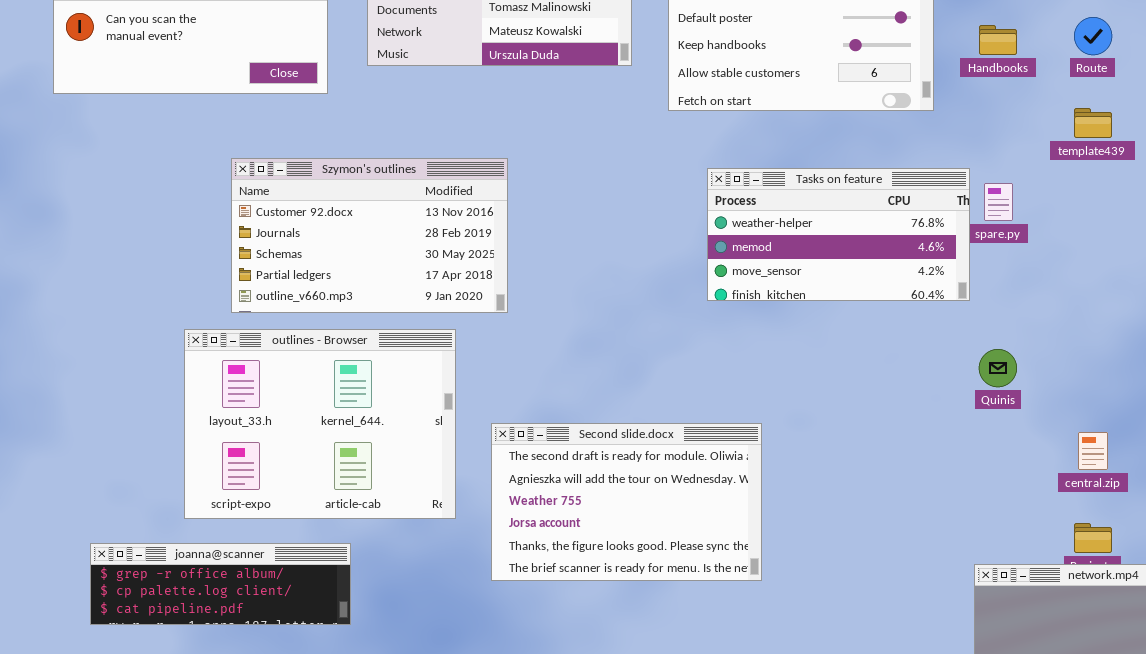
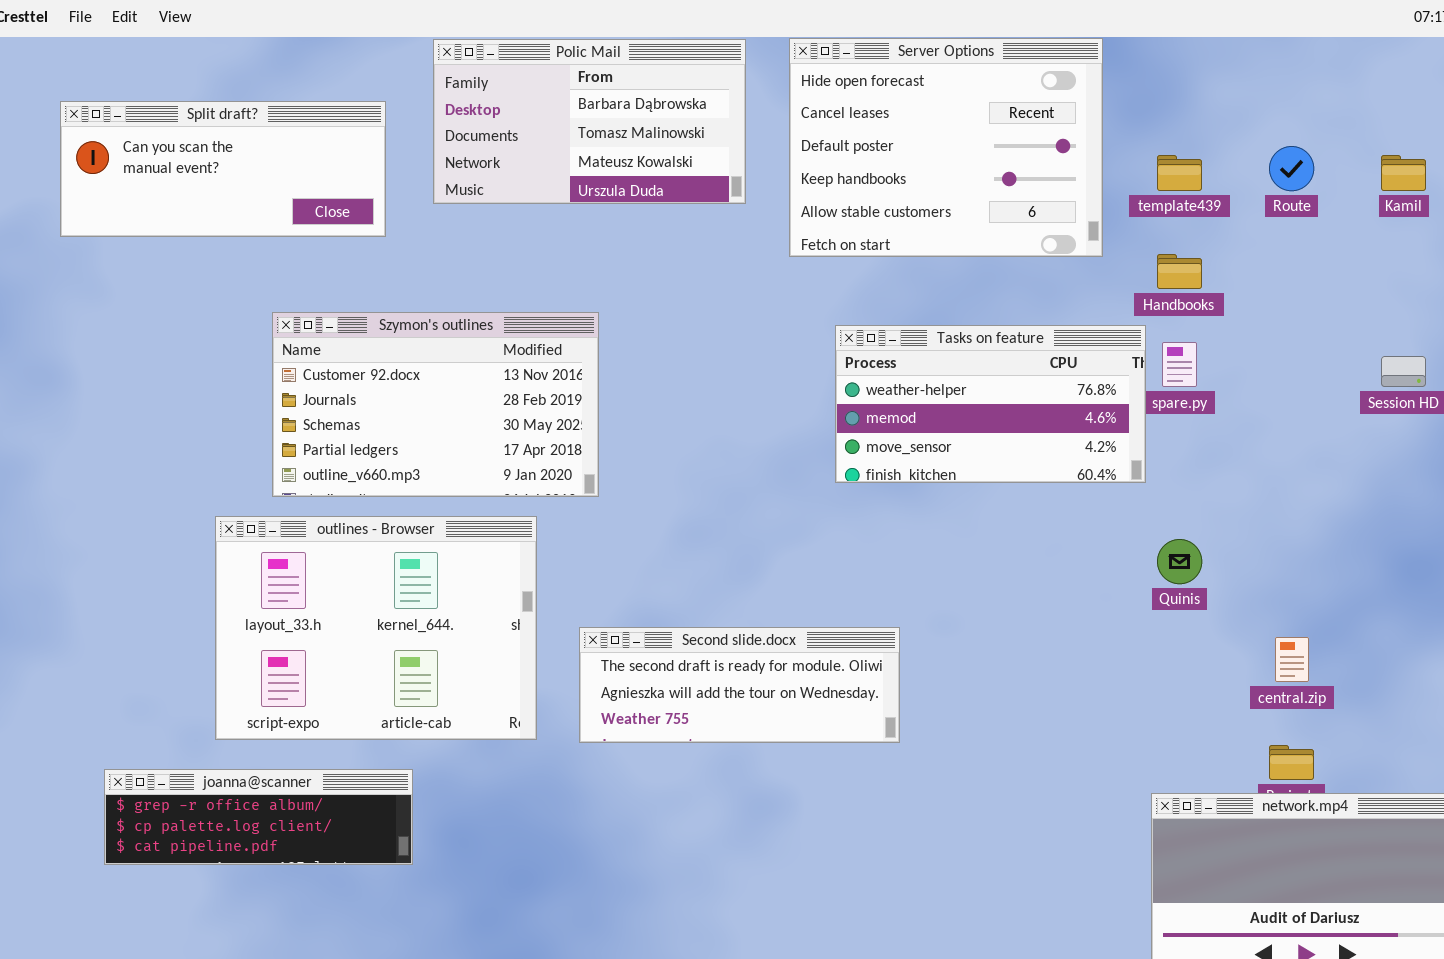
Handbooks: [979,25,1017,55] -> [1157,254,1202,289], moved
template439: [1074,108,1112,138] -> [1157,155,1202,191], moved
Second slide.docx: [491,423,762,581] -> [579,627,900,743], resized

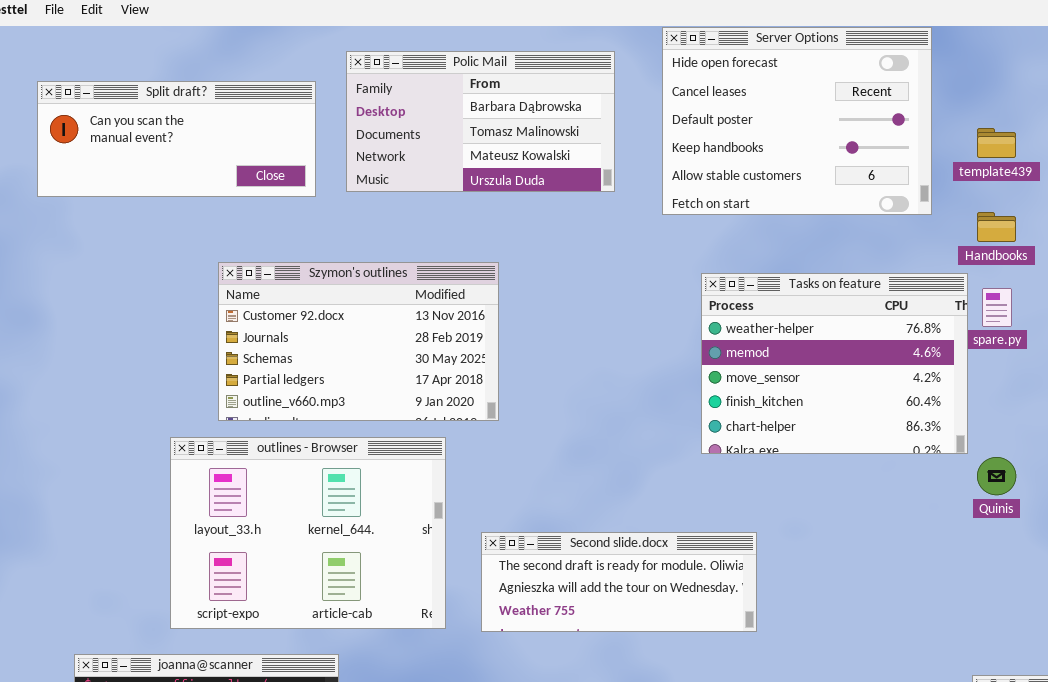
Polic Mail: [433,39,746,204] -> [346,51,615,192], moved
Tasks on feature: [835,325,1146,483] -> [701,273,968,454], resized

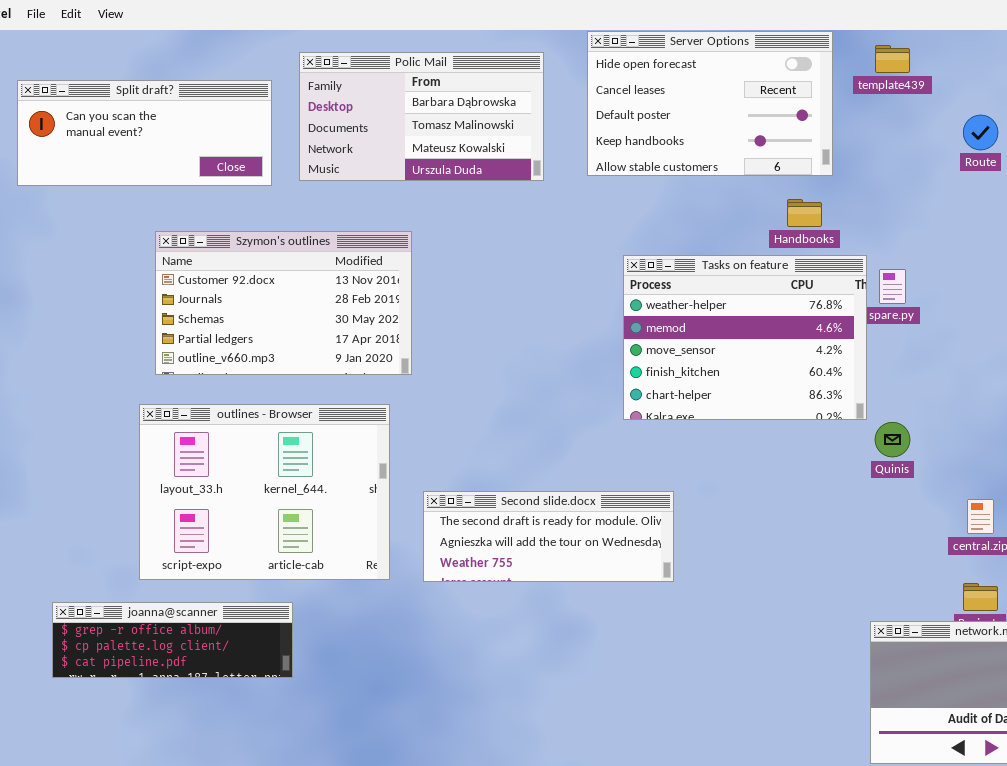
Server Options: [662,27,932,215] -> [587,31,833,176], resized
template439: [977,128,1016,158] -> [875,45,910,73], moved
Handbooks: [977,212,1016,242] -> [787,199,822,227], moved
Szymon's outlines: [218,262,499,421] -> [155,231,412,375], moved

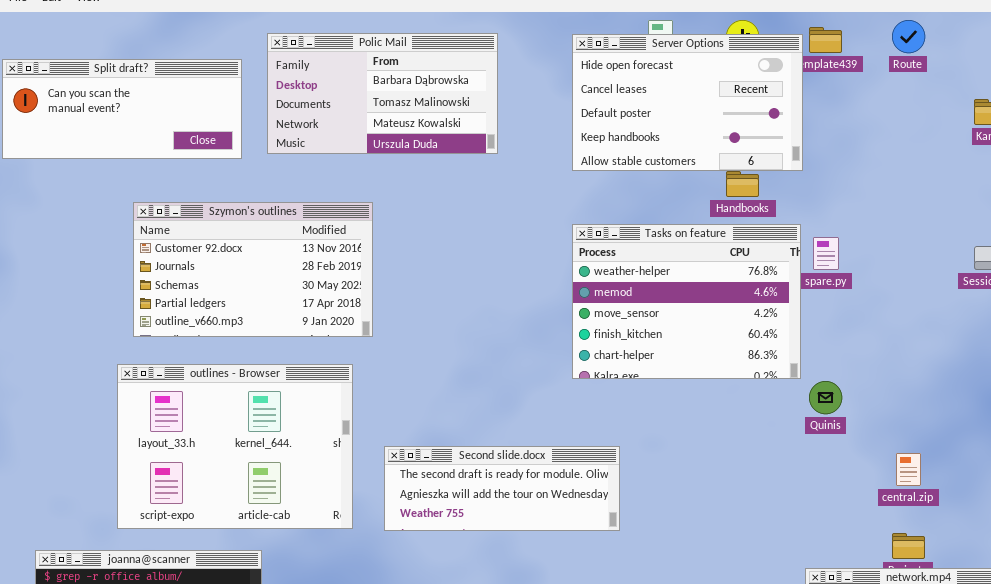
Server Options: [587,31,833,176] -> [572,34,803,171], moved
Route: [963,115,998,150] -> [892,20,925,53], moved

